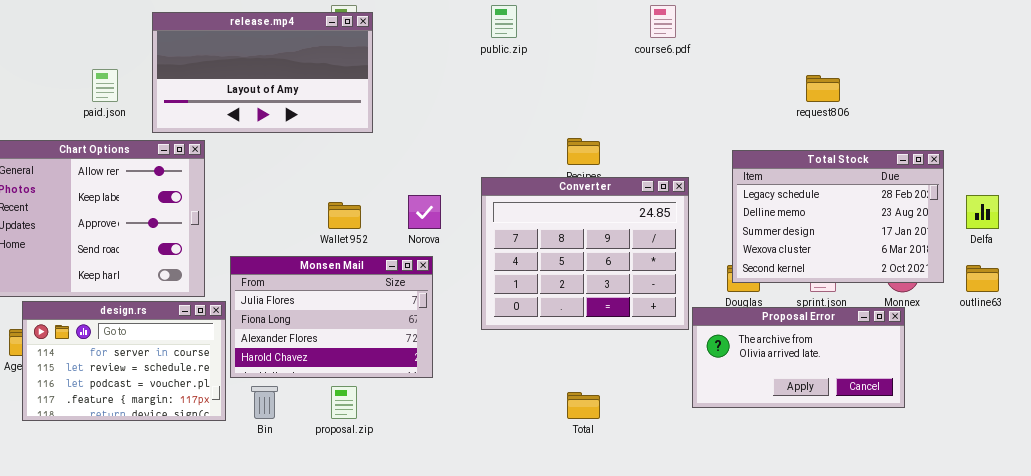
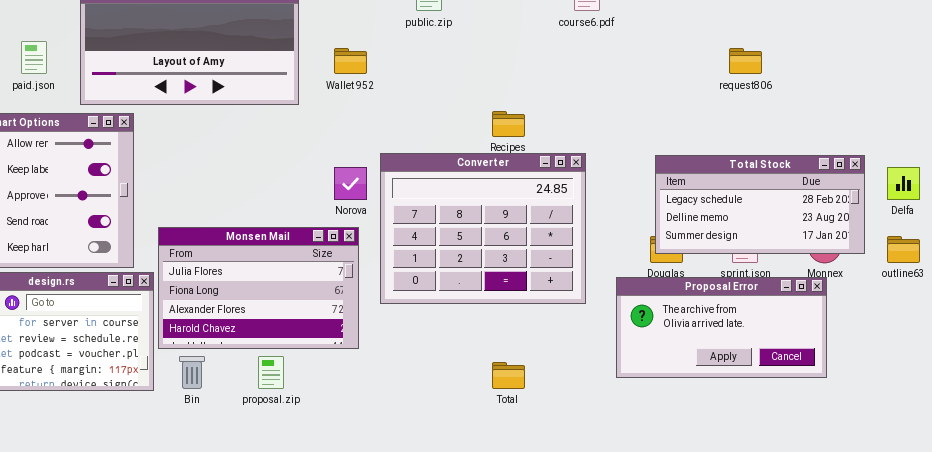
Total Stock: [732,150,944,283] -> [655,155,865,254], resized
Converter: [481,177,689,330] -> [380,153,586,304], moved
Wallet 952: [328,202,361,229] -> [334,48,367,74], moved

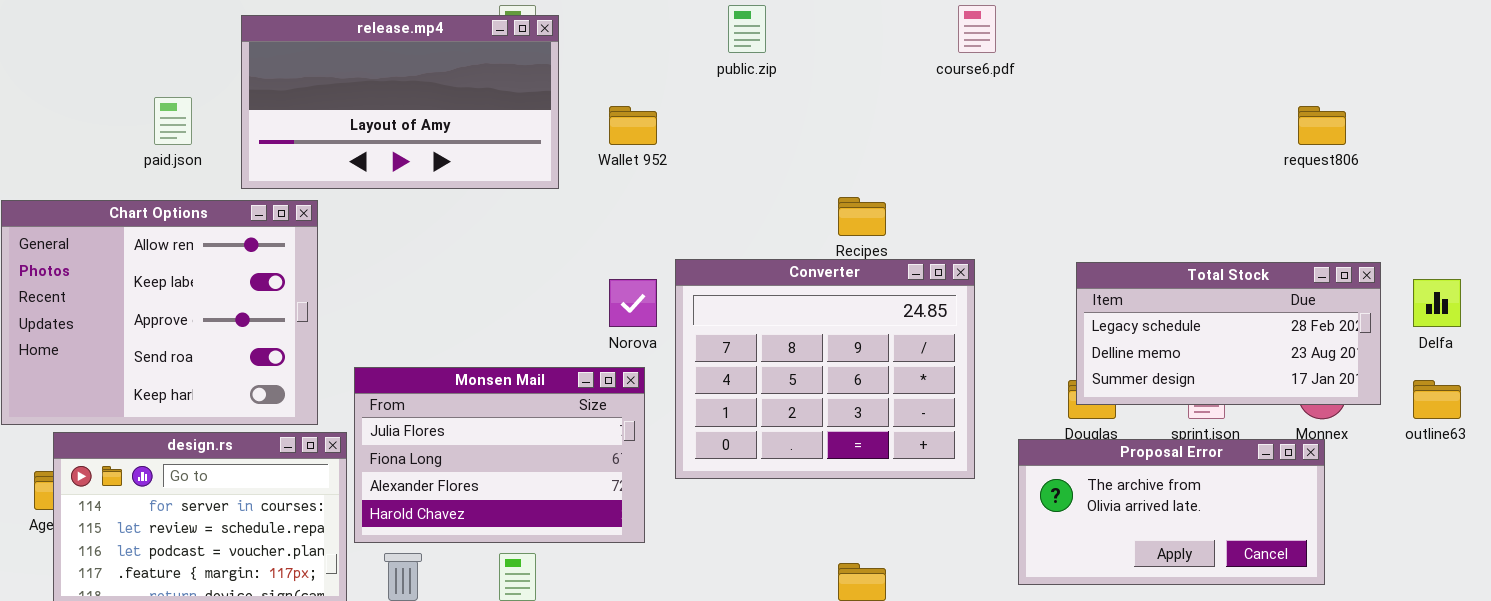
request806: [729,48,762,74] -> [1298,106,1346,145], moved

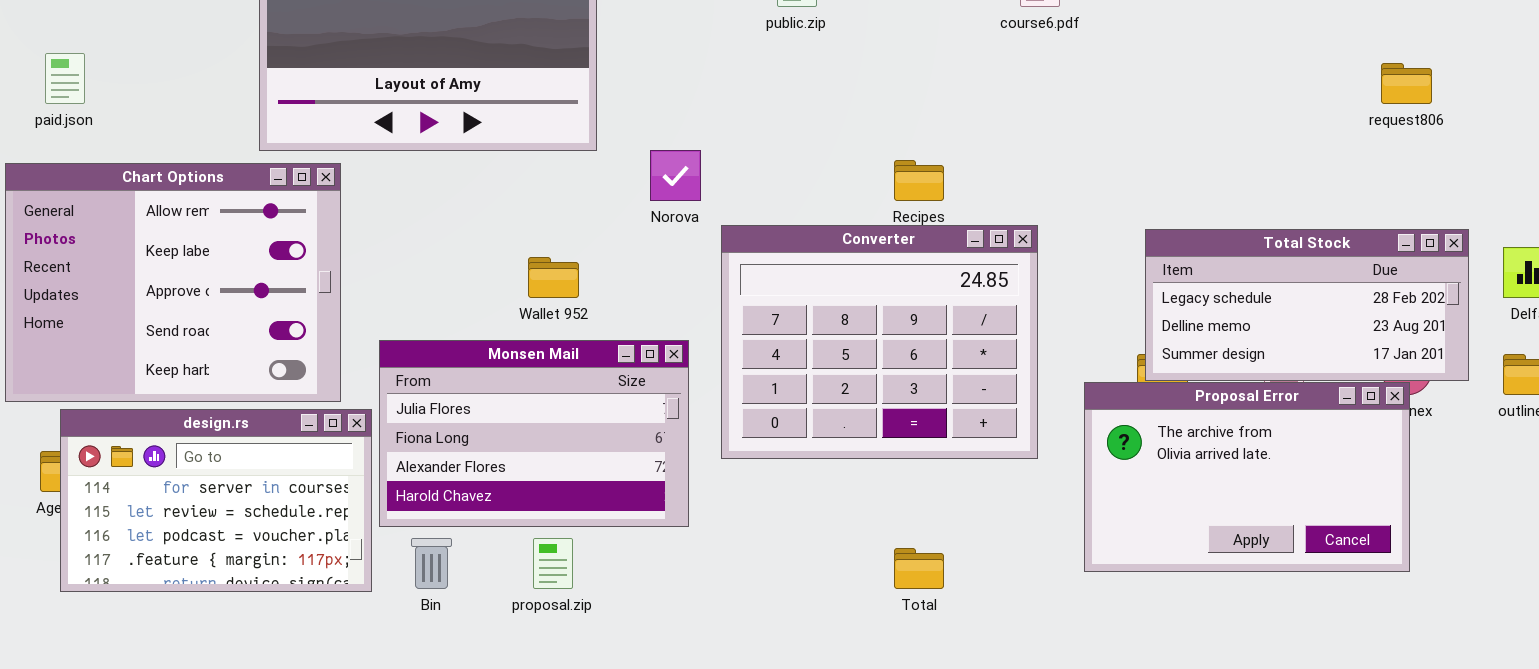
paid.json: [154,97,192,145] -> [45,53,85,104], moved
Wallet 952: [609,106,657,145] -> [528,257,579,298], moved
Norova: [609,279,657,327] -> [650,150,701,201], moved
Proposal Error: [1018,439,1325,585] -> [1084,382,1410,572], resized

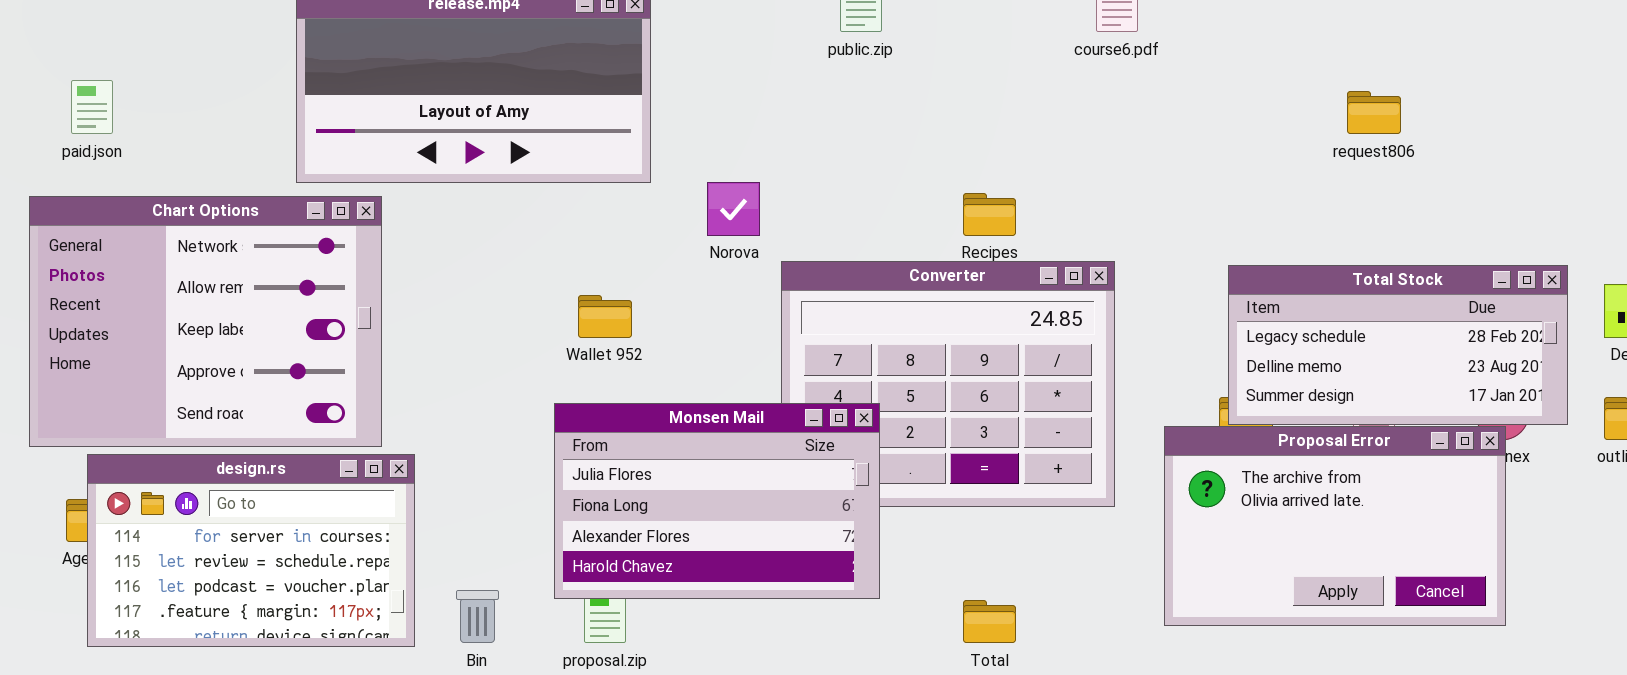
request806: [1381,63,1432,104] -> [1347,91,1401,134], moved
Chart Options: [5,163,341,402] -> [29,196,382,447], scrolled up 1 row
Monsen Mail: [379,340,689,527] -> [554,403,880,599], moved

